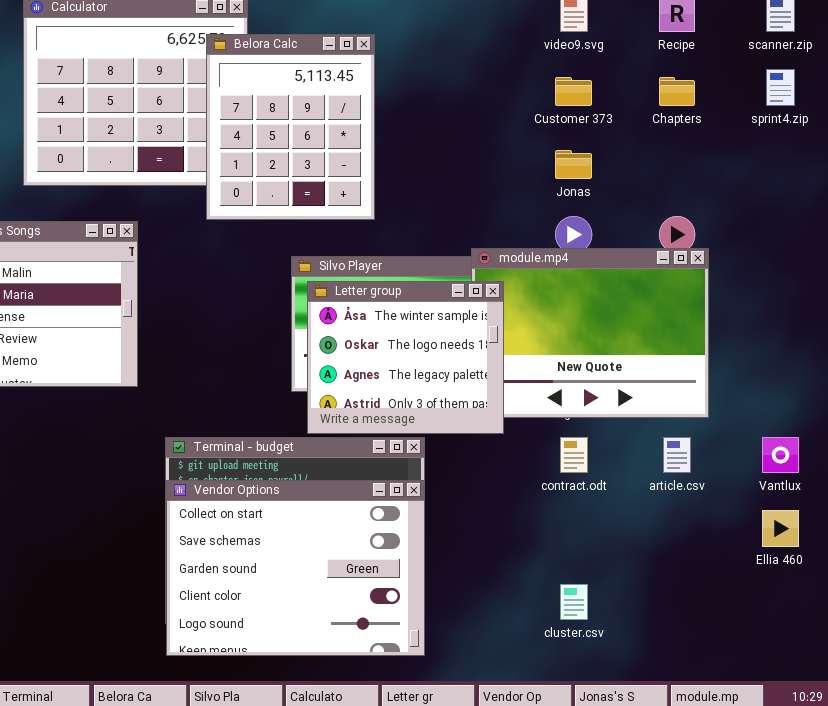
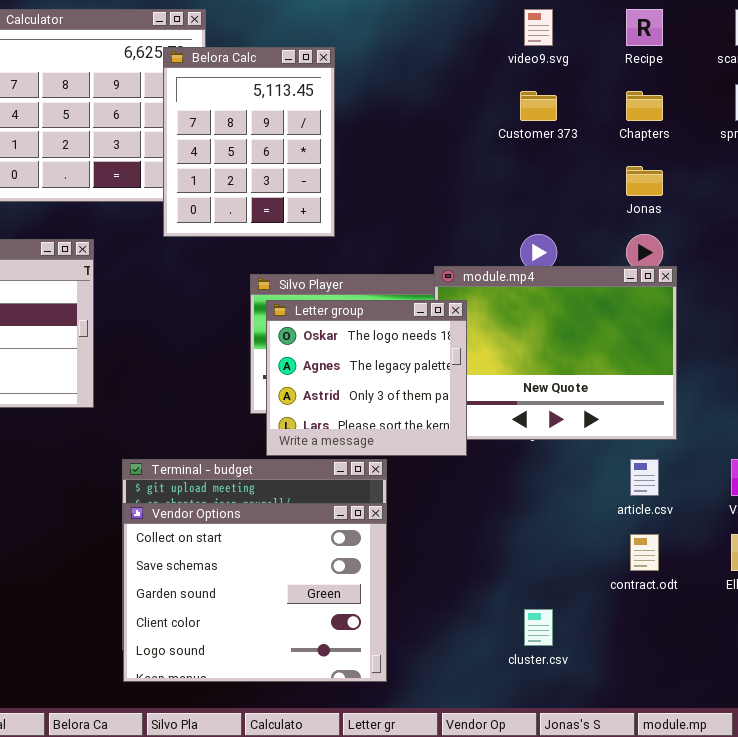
Jonas: [555,150,592,179] -> [626,166,663,196], moved
Letter group: [307,281,504,434] -> [266,300,467,456], scrolled down 1 row
contract.odt: [560,437,588,473] -> [630,534,659,571], moved

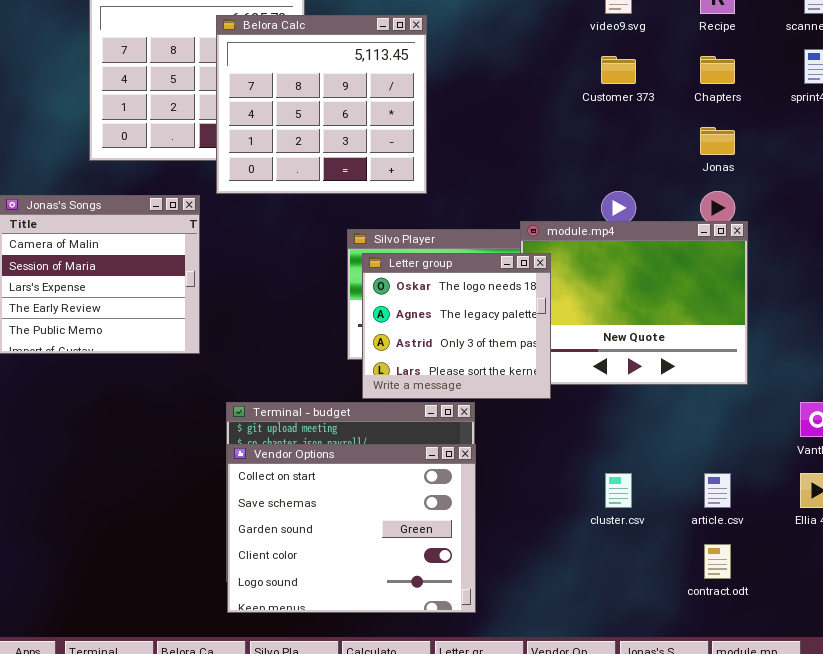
Belora Calc: [163,47,335,237] -> [216,15,427,194], resized
article.csv: [630,459,659,496] -> [704,473,731,508], moved
contract.odt: [630,534,659,571] -> [704,544,731,579], moved
cluster.csv: [524,609,553,646] -> [605,473,632,508], moved

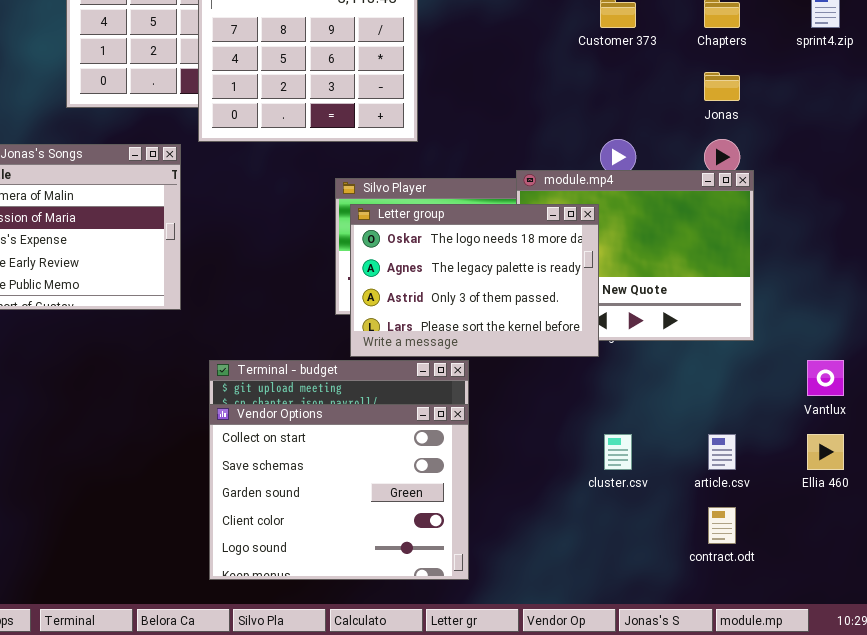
Letter group: [362,253,551,399] -> [350,204,599,357], resized

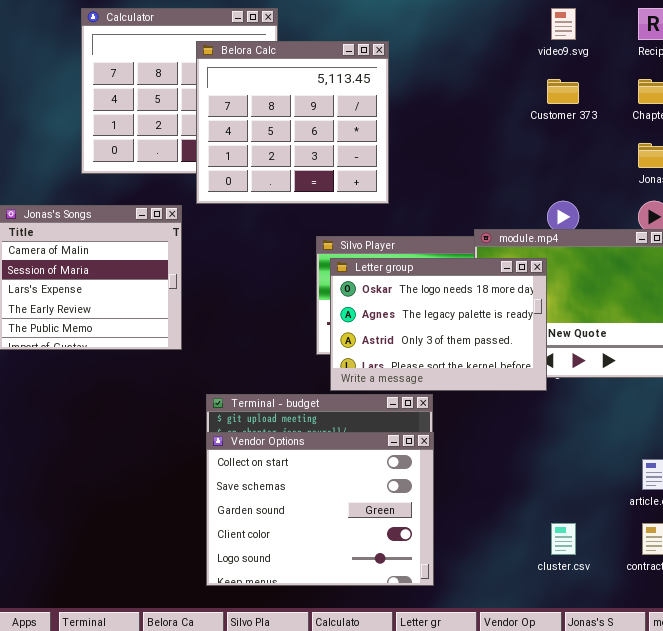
cluster.csv: [604,434,632,470] -> [551,523,576,555], moved

